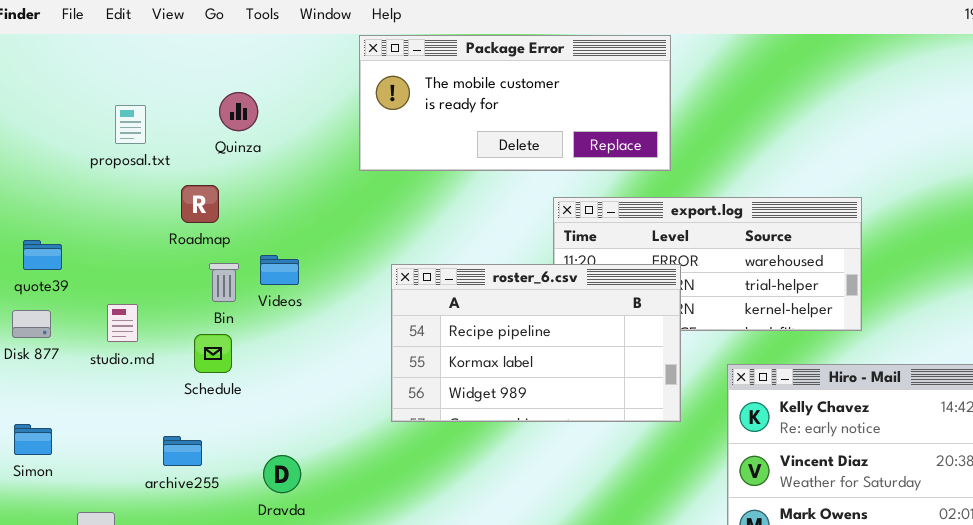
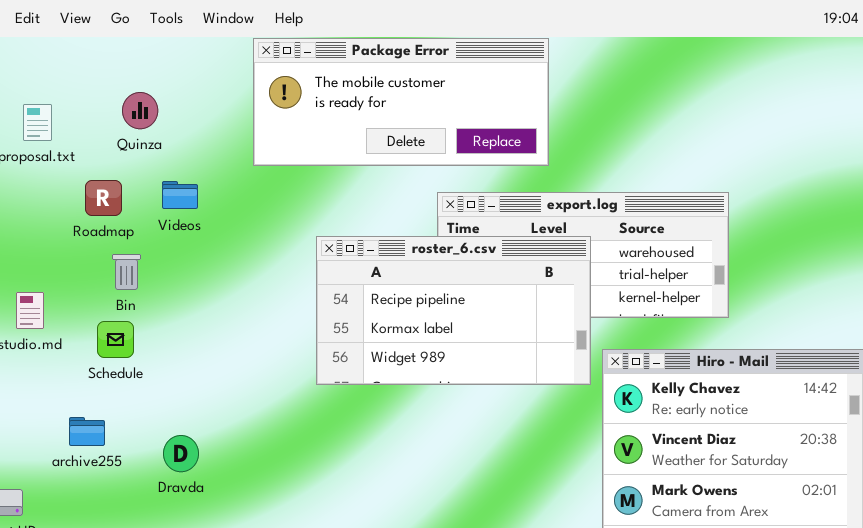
Videos: [260,255,299,285] -> [162,181,198,209], moved
roster_6.csv: [391,264,681,422] -> [316,236,591,385], moved

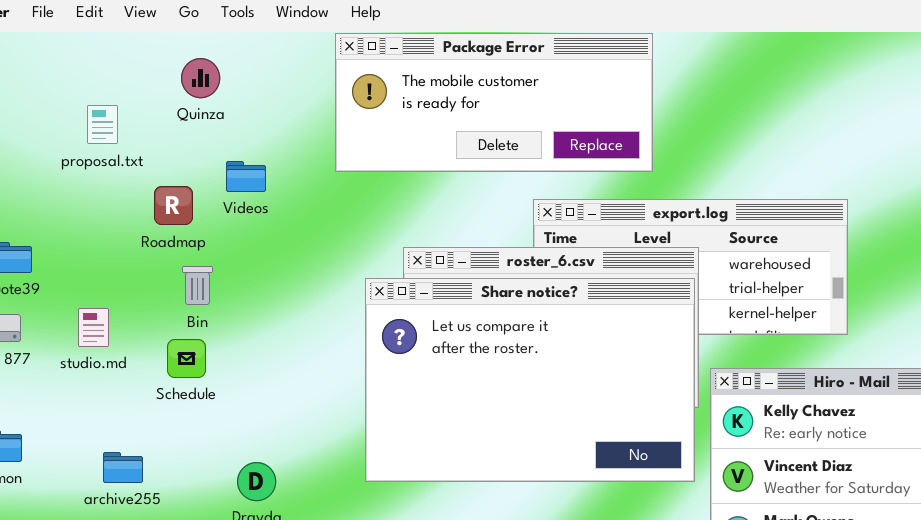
Quinza: [122,92,158,129] -> [181,58,220,98], moved
Videos: [162,181,198,209] -> [226,161,266,192], moved
Share notice?: none -> [365,278,695,482], opened
archive255: [69,417,105,446] -> [103,452,143,483], moved

